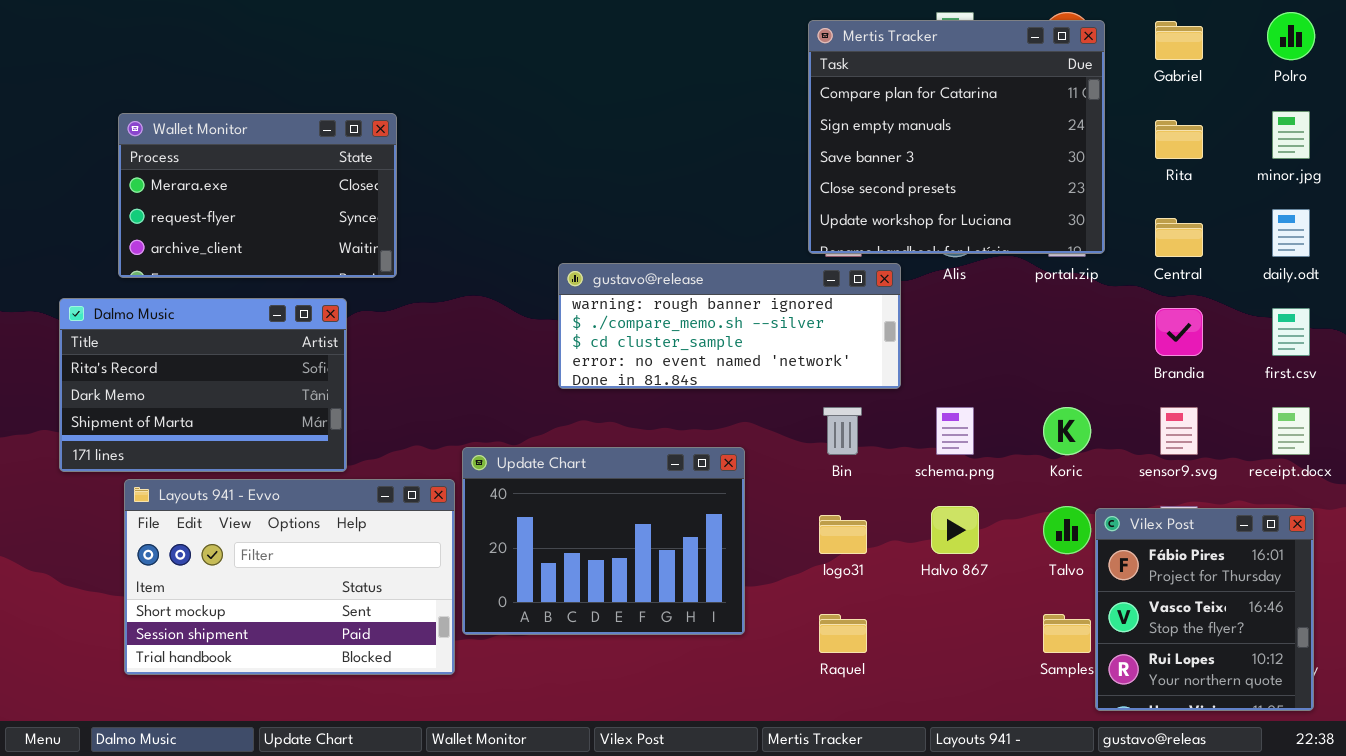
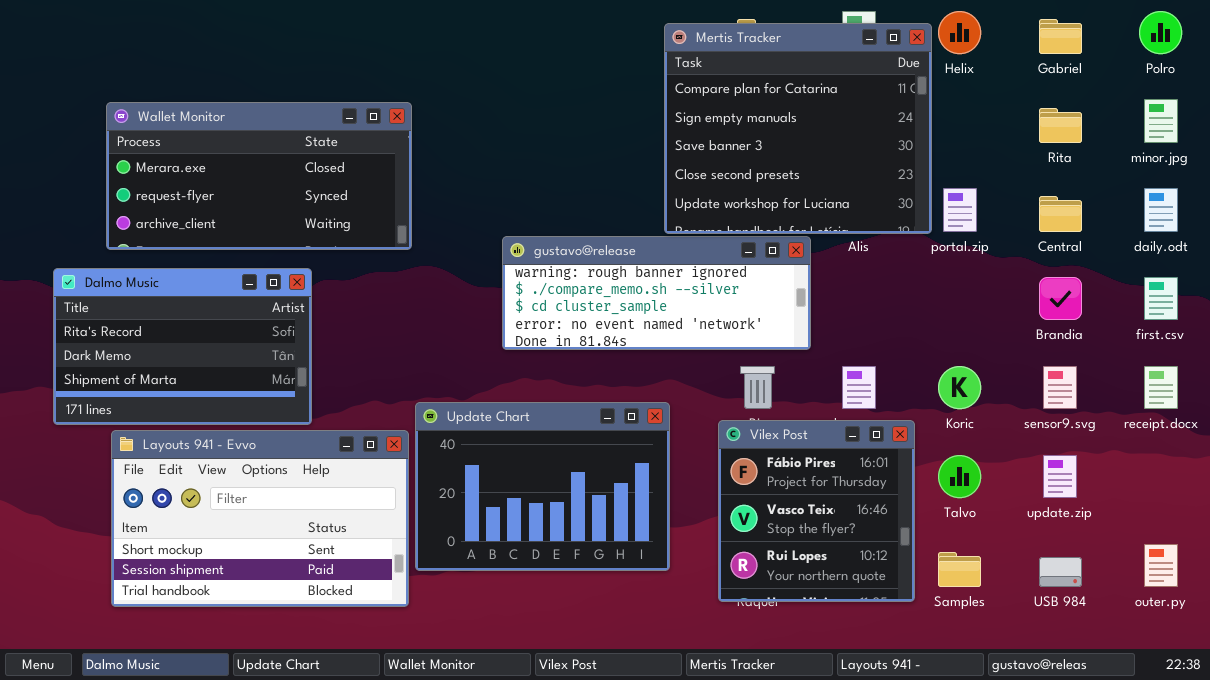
Mertis Tracker: [808,20,1105,254] -> [664,23,932,234], moved
Wallet Monitor: [118,113,397,278] -> [106,102,412,250], resized
Vilex Post: [1095,508,1314,711] -> [718,420,915,602], moved

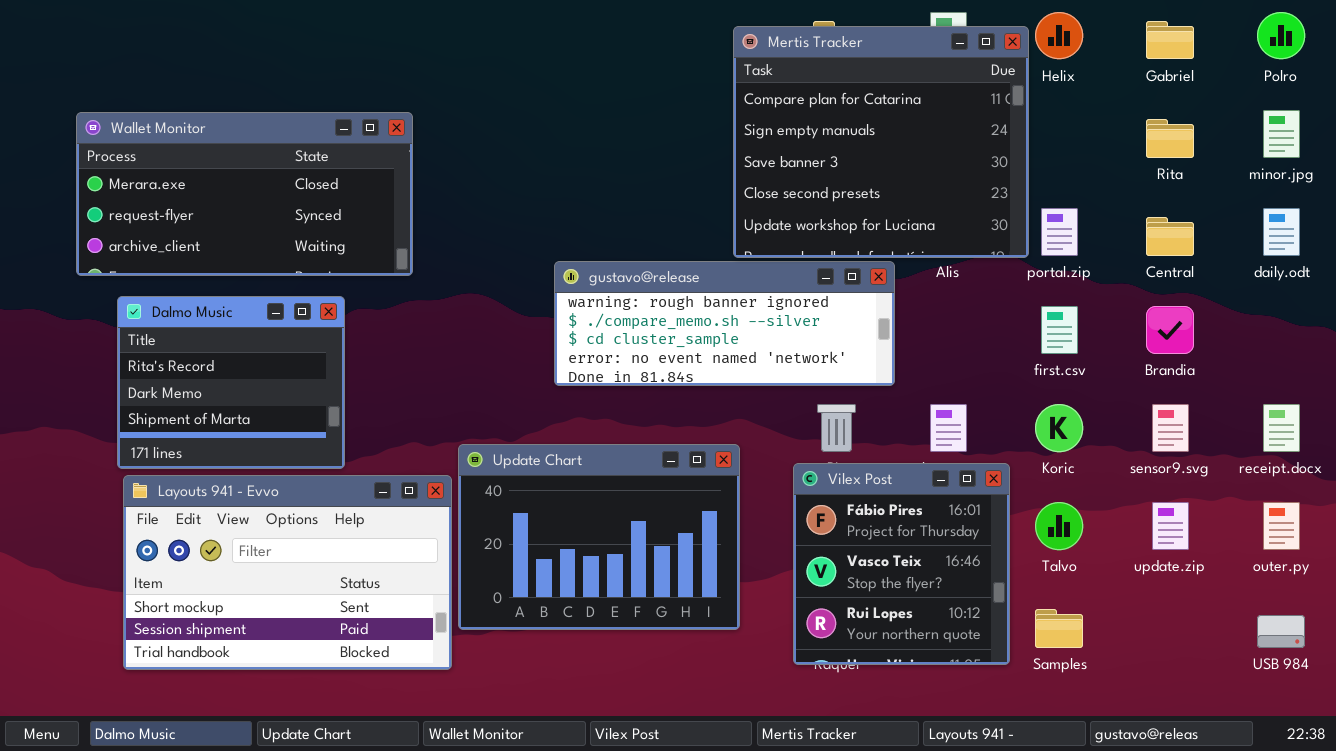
Wallet Monitor: [106,102,412,250] -> [76,112,413,276], moved
Dalmo Music: [53,268,312,425] -> [117,296,345,469], resized
first.csv: [1144,277,1178,320] -> [1041,306,1078,354], moved
outer.py: [1144,544,1178,587] -> [1263,502,1300,550], moved
USB 984: [1039,557,1082,587] -> [1257,615,1305,648], moved

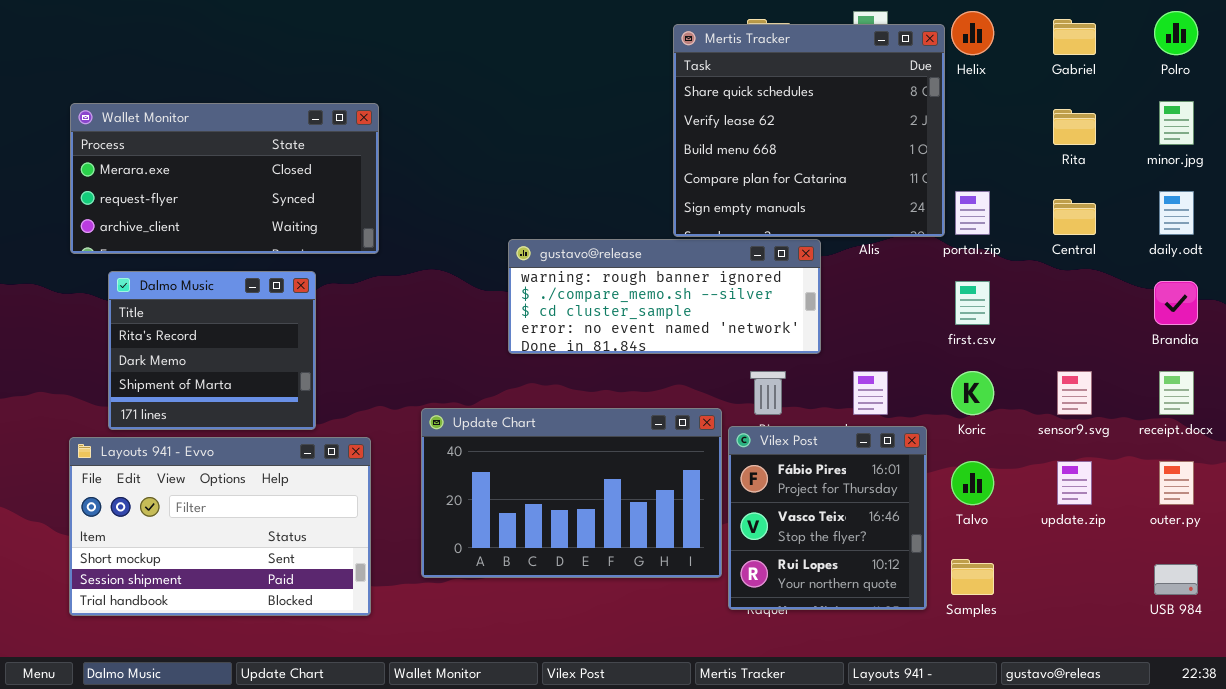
Mertis Tracker: [733,26,1029,258] -> [673,24,945,237], scrolled up 3 rows
Brandia: [1146,306,1194,354] -> [1154,281,1198,325], moved
Update Chart: [458,444,740,630] -> [421,408,722,578], resized
Layouts 941 - Evvo: [123,475,452,670] -> [69,437,371,616], moved

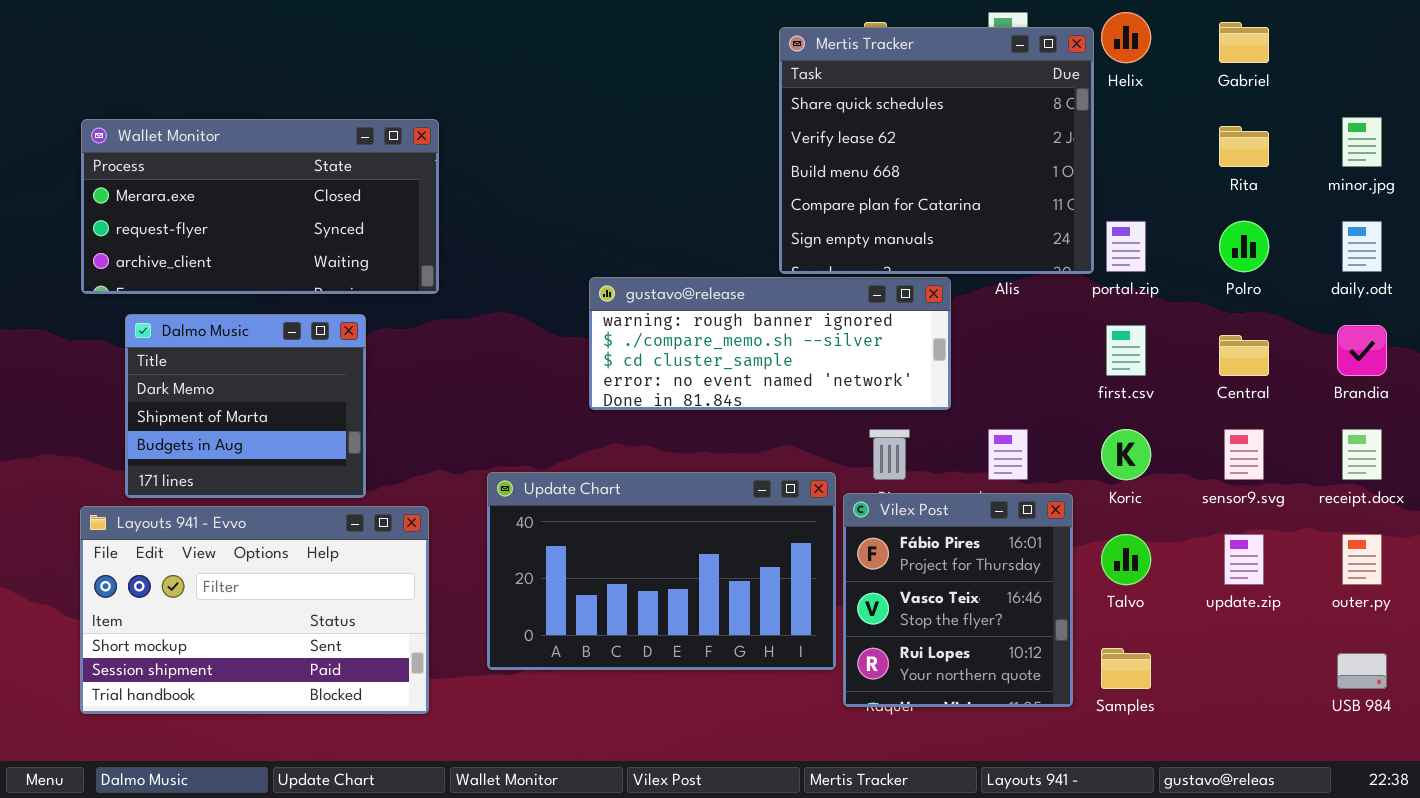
Polro: [1154,11,1198,55] -> [1219,221,1269,272], moved
Central: [1053,199,1096,235] -> [1219,335,1269,376], moved
Dalmo Music: [108,271,316,430] -> [125,314,366,498], scrolled down 1 row

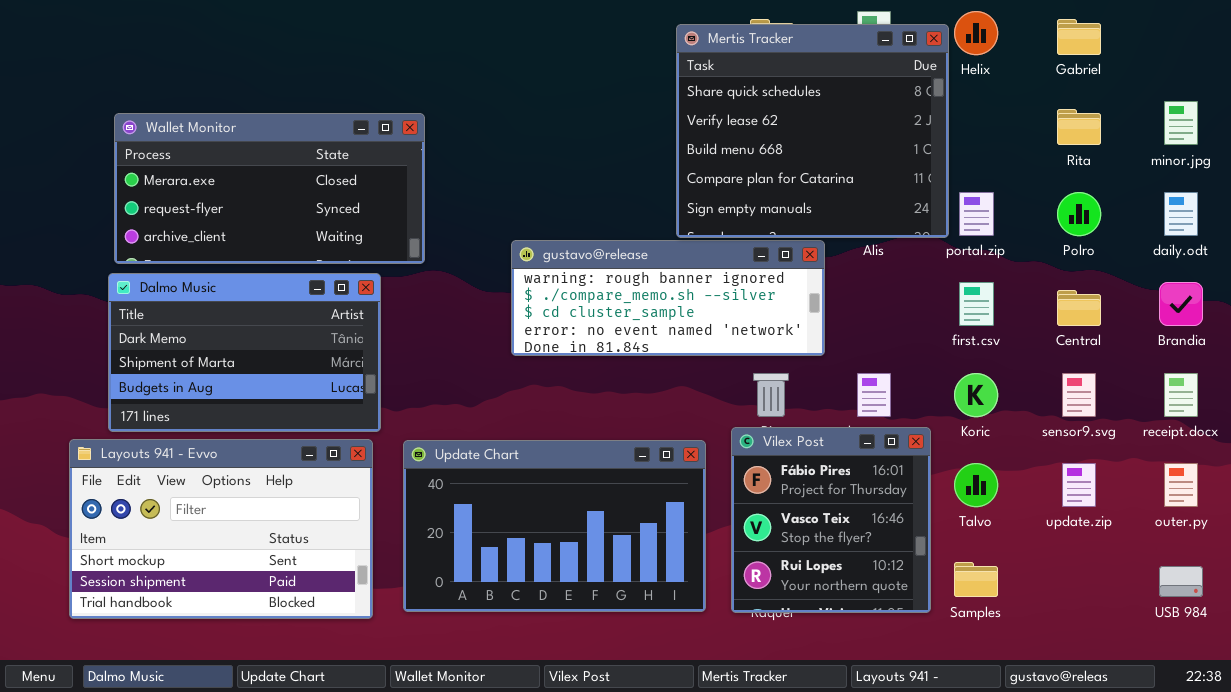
Wallet Monitor: [81,119,439,294] -> [114,113,425,264], moved
Dalmo Music: [125,314,366,498] -> [108,273,381,432], resized
Update Chart: [487,472,836,670] -> [403,440,706,612], moved

